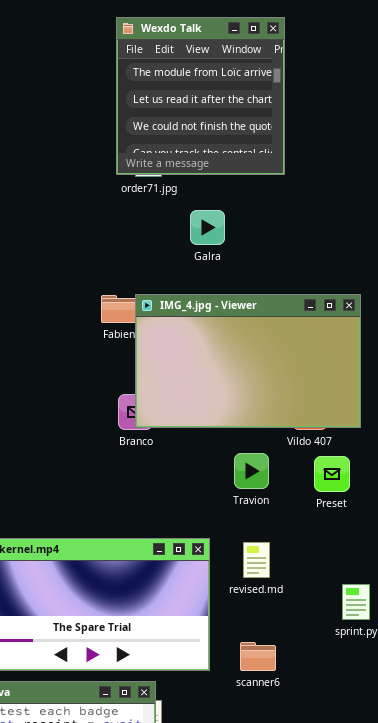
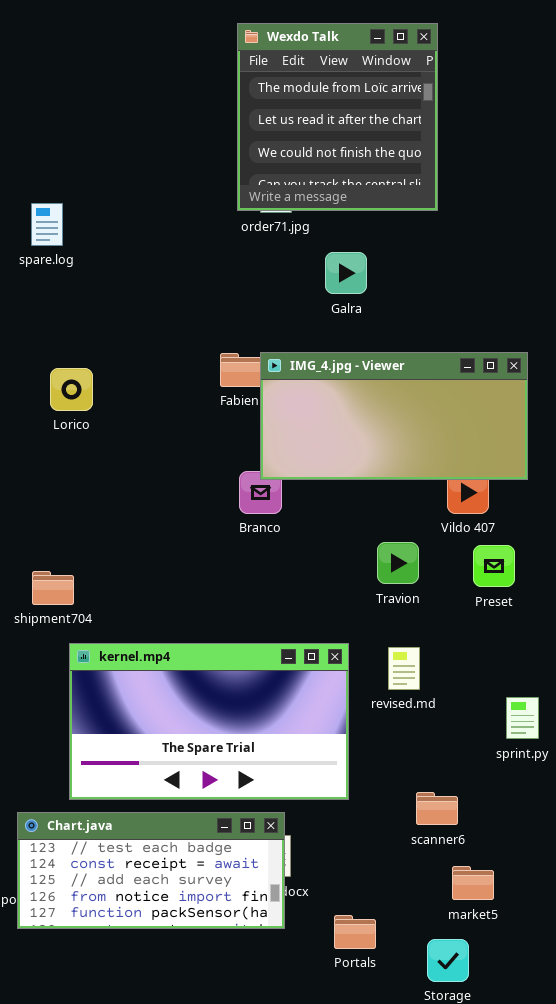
IMG_4.jpg - Viewer: [135,294,361,428] -> [260,352,528,480], resized
scanner6: [240,642,276,671] -> [416,792,458,825], moved

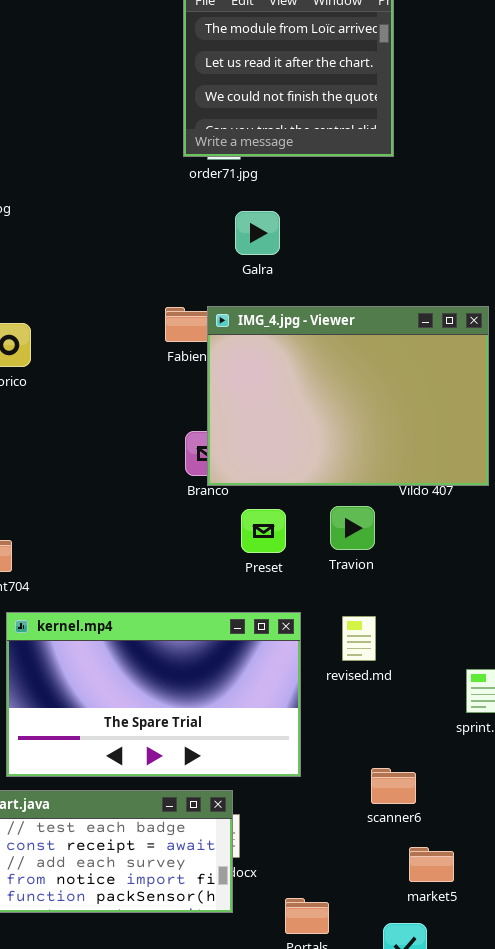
Galra: [325,252,367,294] -> [235,211,280,255], moved
IMG_4.jpg - Viewer: [260,352,528,480] -> [207,306,489,486], resized
Preset: [473,545,515,587] -> [241,509,286,553], moved

